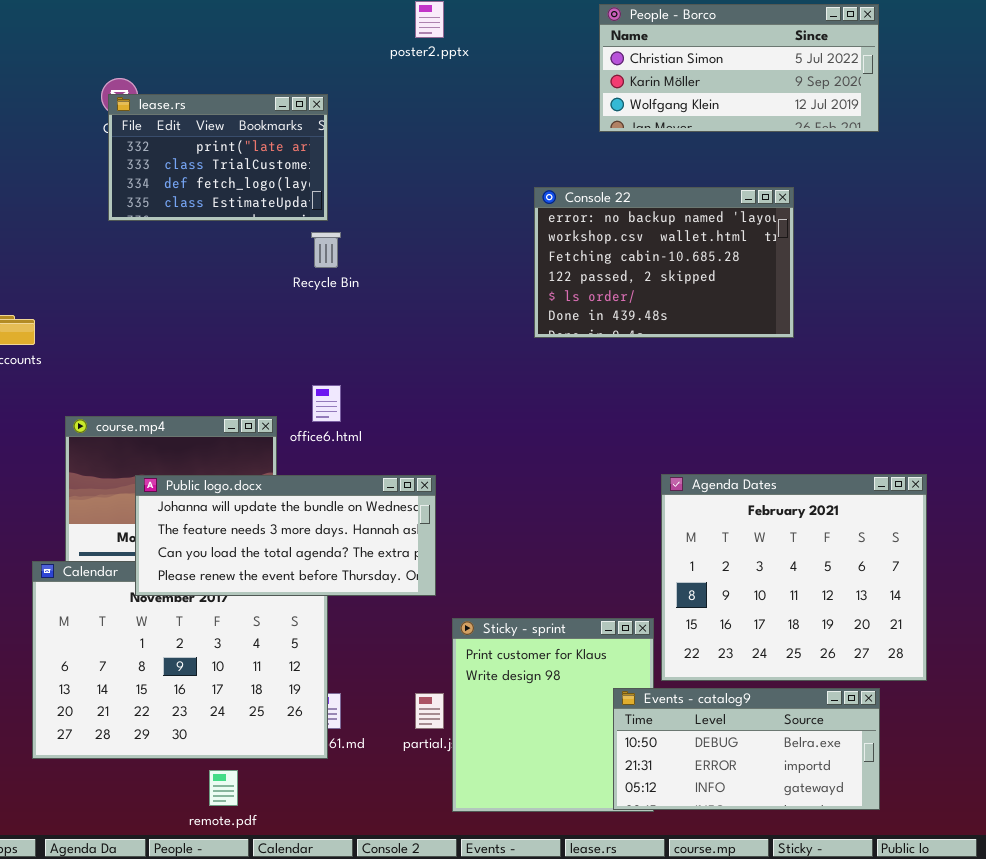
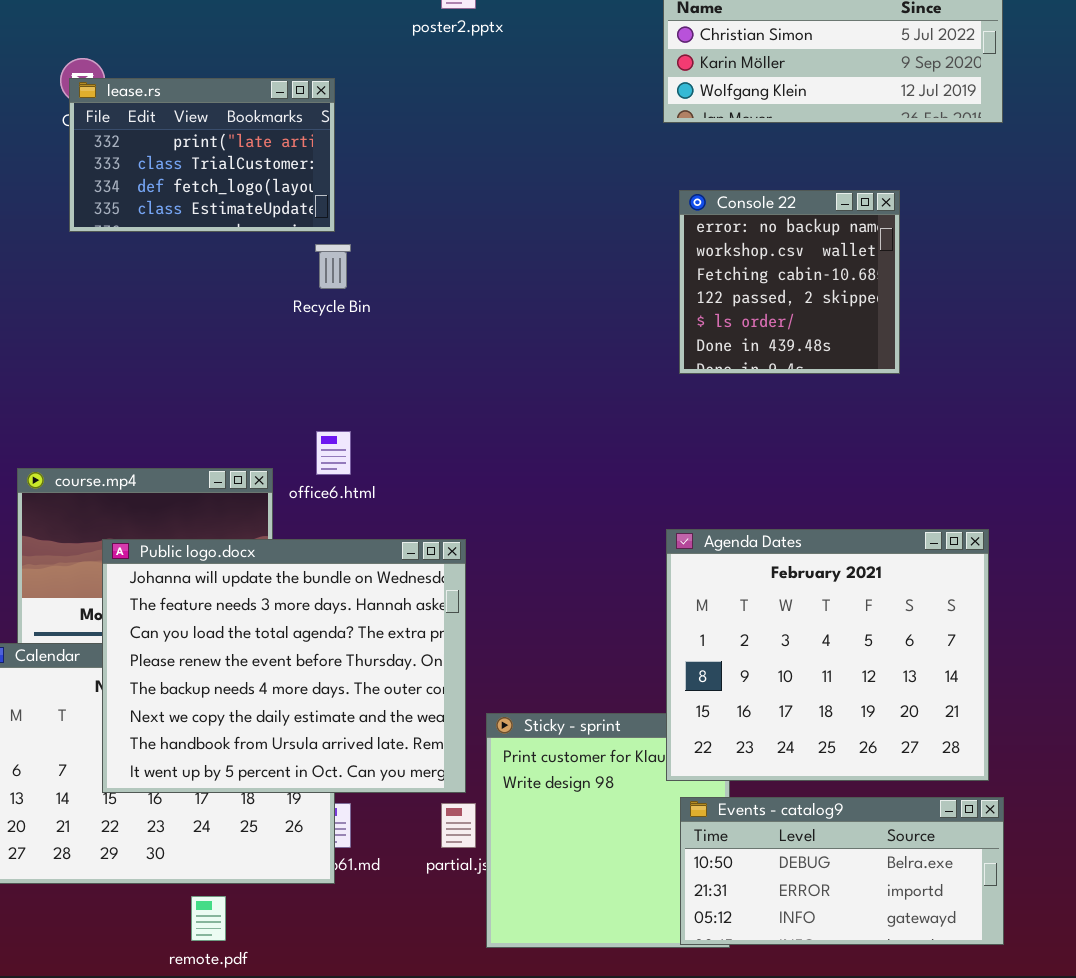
Console 22: [534,187,794,338] -> [679,190,900,374], resized
Agenda Dates: [661,474,927,681] -> [666,529,989,781], moved
Public logo.docx: [135,475,436,596] -> [102,539,466,793], resized

